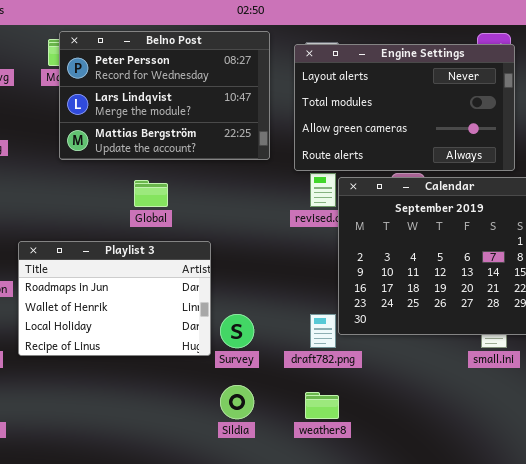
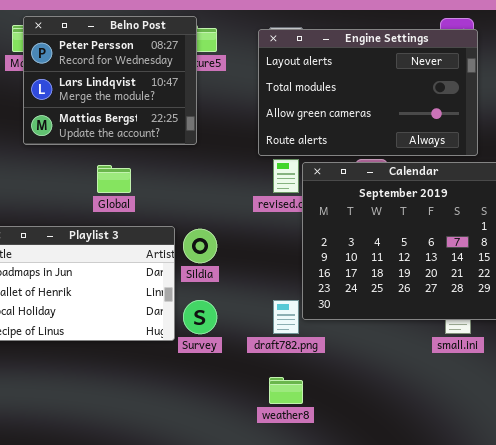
Belno Post: [59,31,270,160] -> [23,16,197,145], resized
Sildia: [220,385,254,419] -> [183,229,217,263], moved

